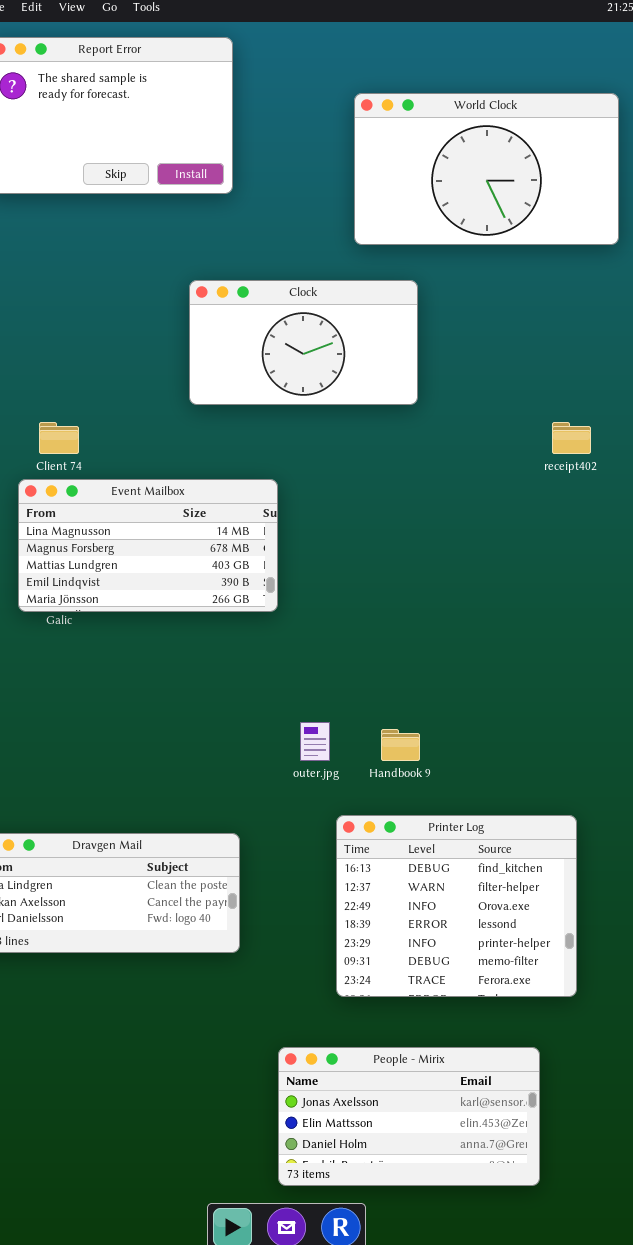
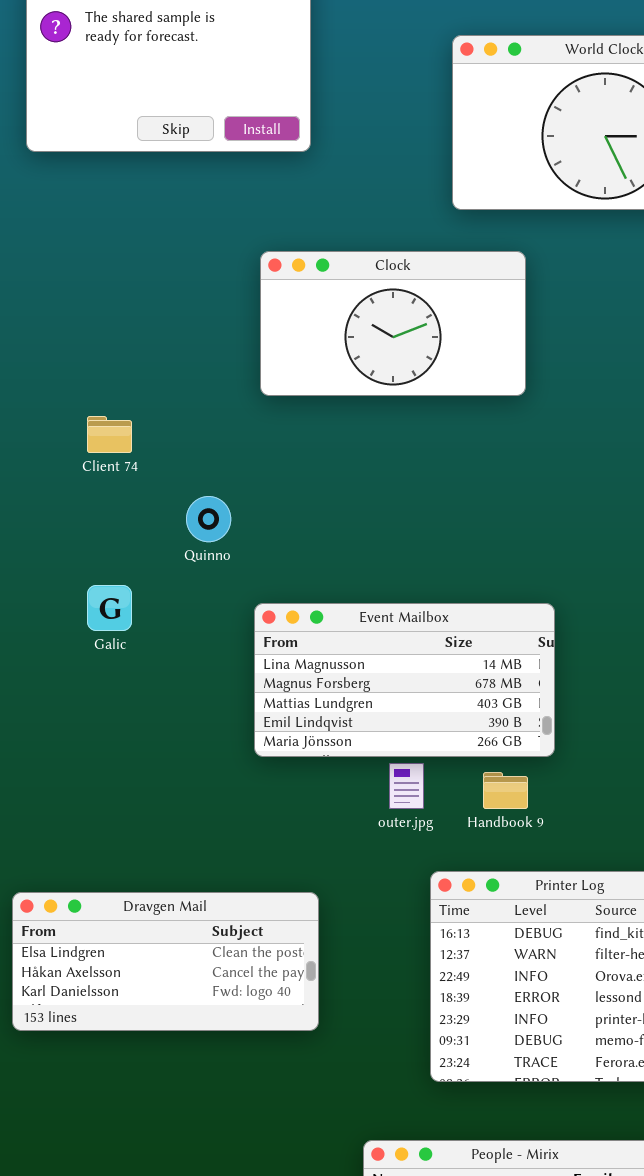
Event Mailbox: [18,479,278,612] -> [254,603,555,757], moved

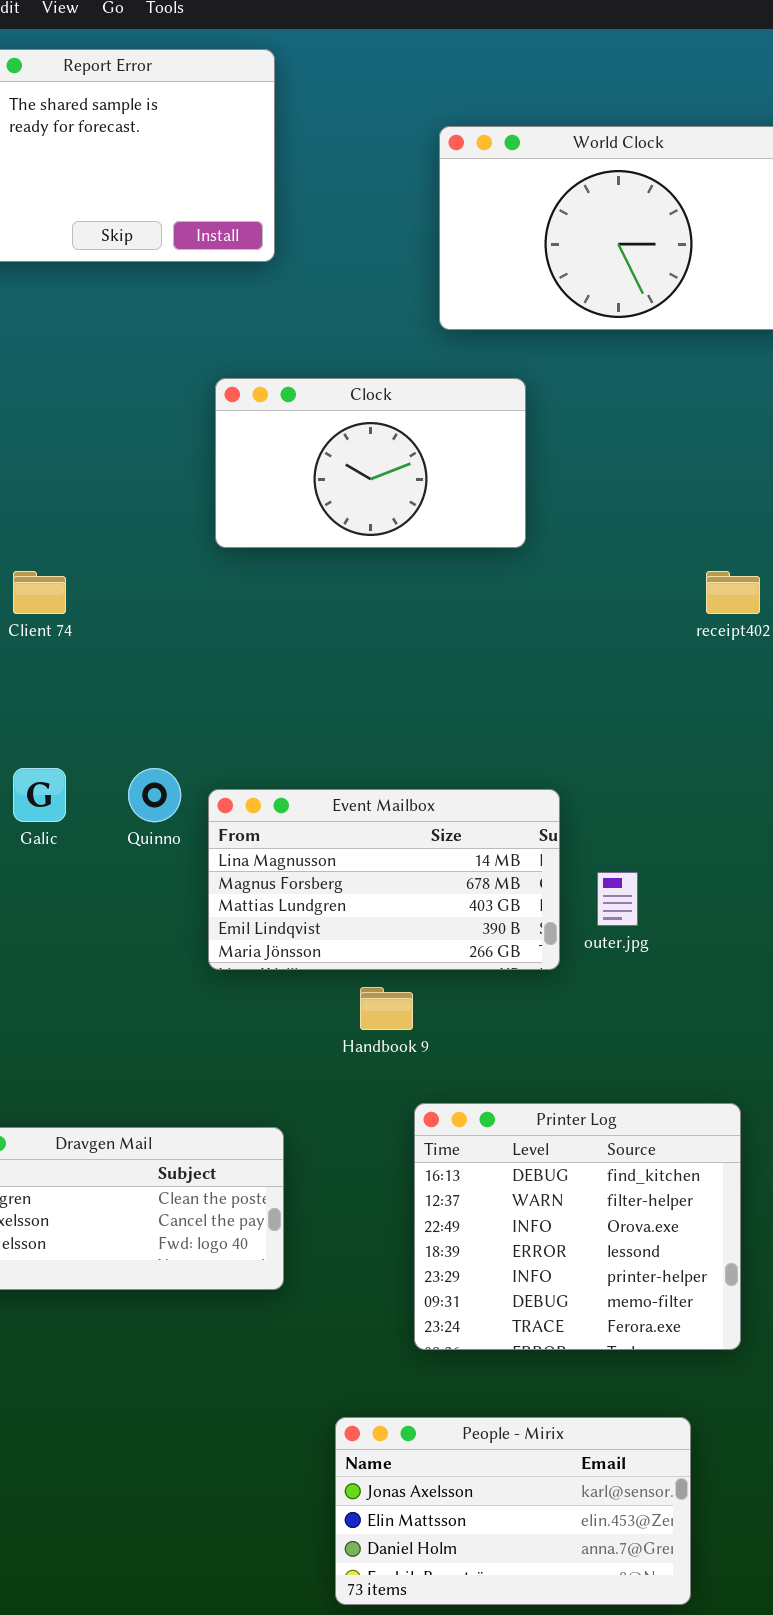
Quinno: [186,496,231,542] -> [128,768,181,822], moved
outer.jpg: [389,763,424,809] -> [597,872,638,926], moved
Handbook 9: [483,772,528,809] -> [360,987,413,1030], moved

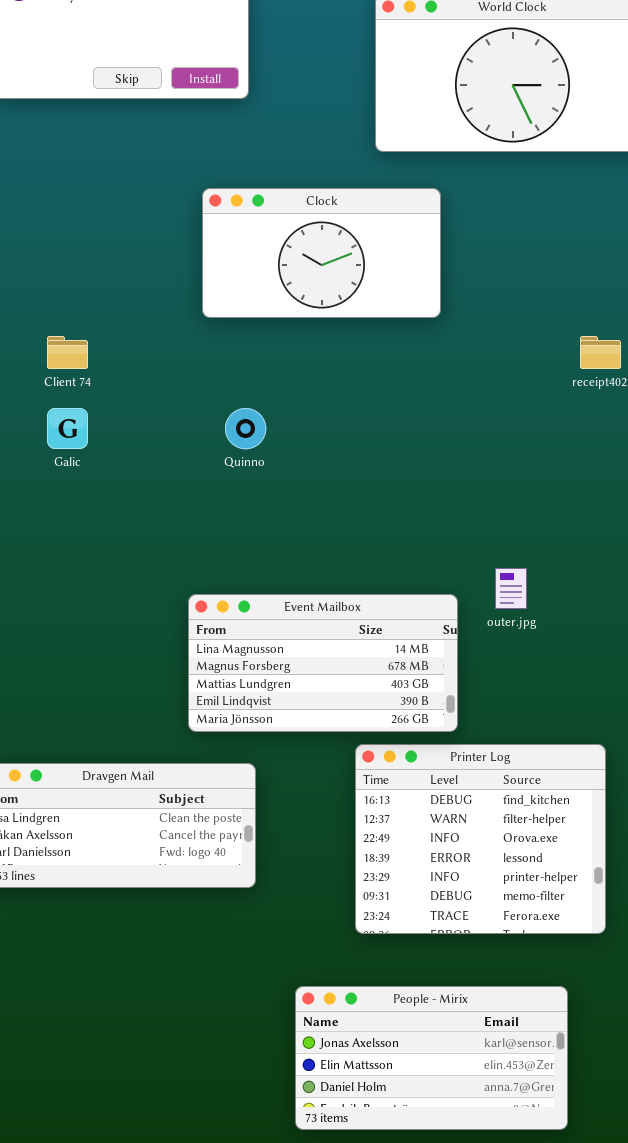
Galic: [13,768,66,822] -> [47,408,88,449], moved
Quinno: [128,768,181,822] -> [225,408,266,449], moved
Event Mailbox: [208,789,560,970] -> [188,594,458,732], moved

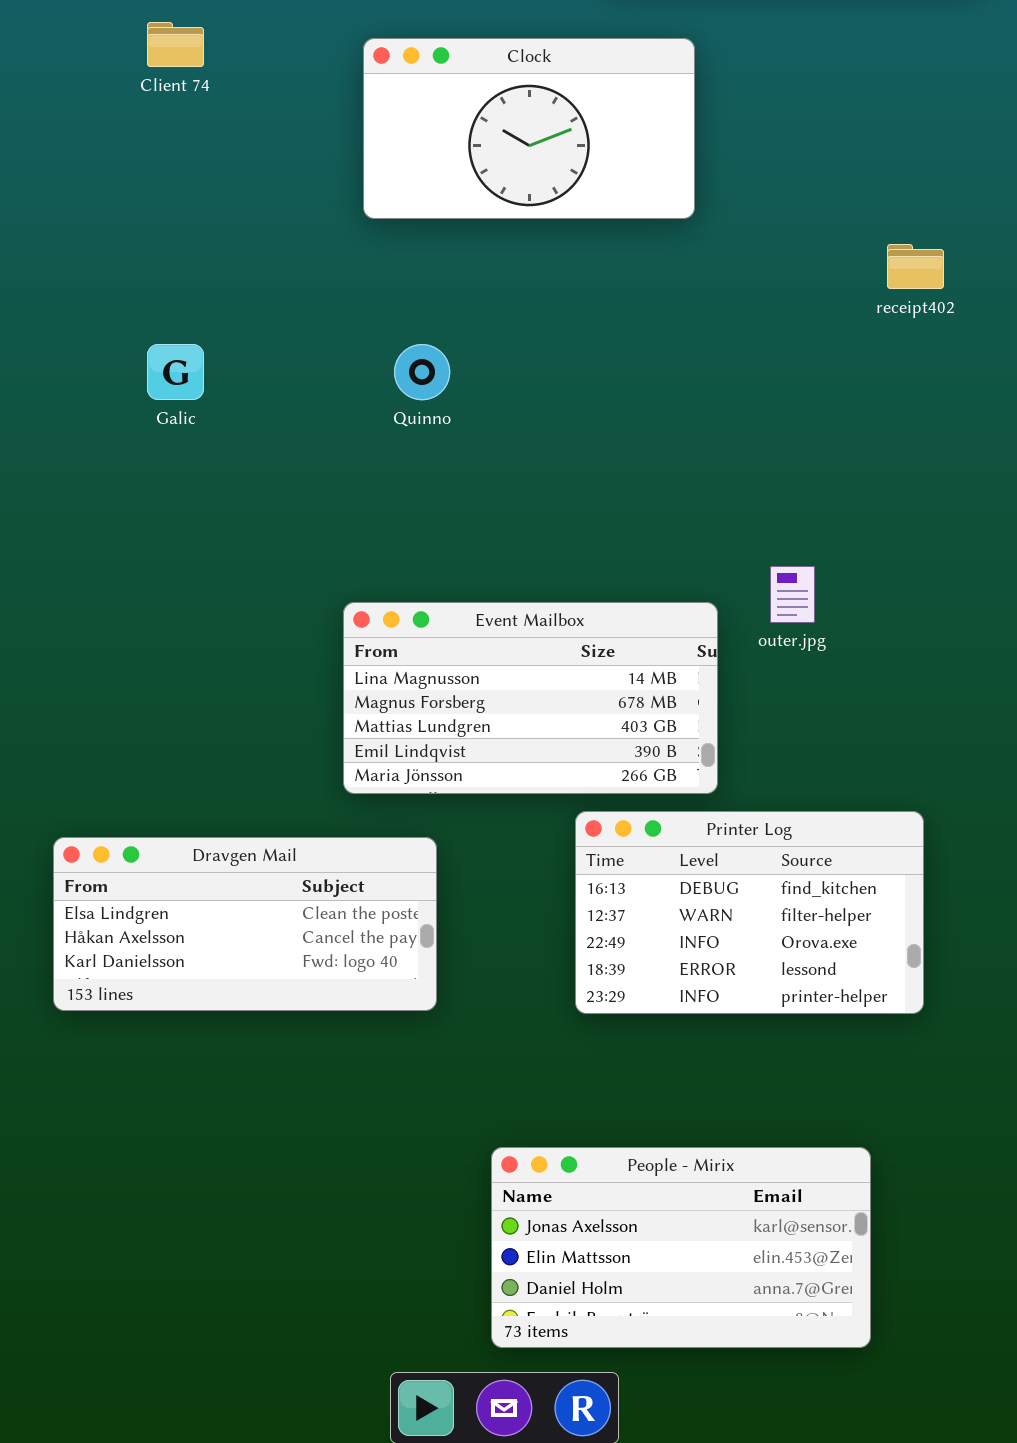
Client 74: [47,336,88,369] -> [147,22,204,67], moved
Printer Log: [355,744,606,934] -> [575,811,924,1014], resized

